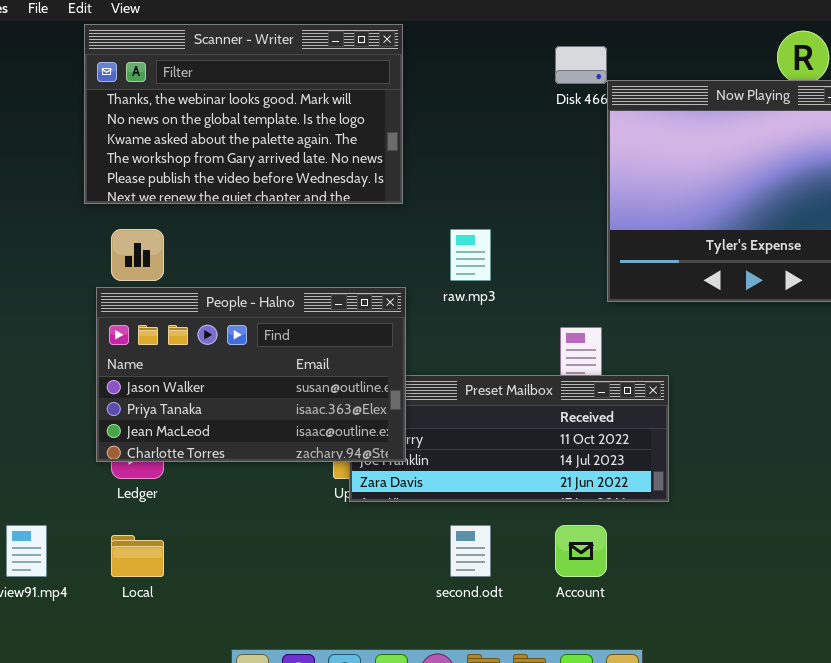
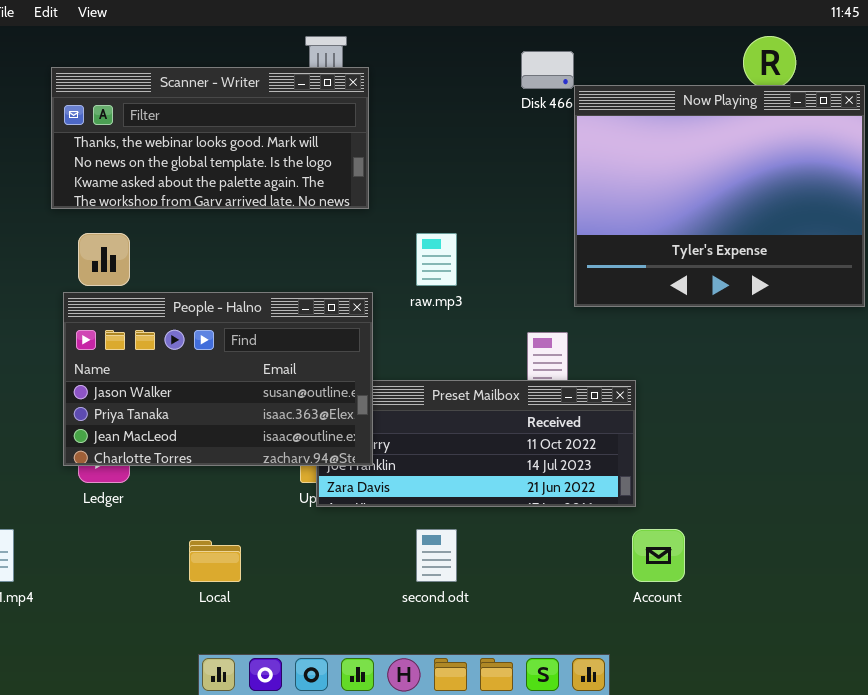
Scanner - Writer: [84,24,403,204] -> [51,67,369,209], resized
Account: [555,525,607,577] -> [632,529,685,582], moved
Local: [111,535,164,577] -> [189,540,241,582], moved

